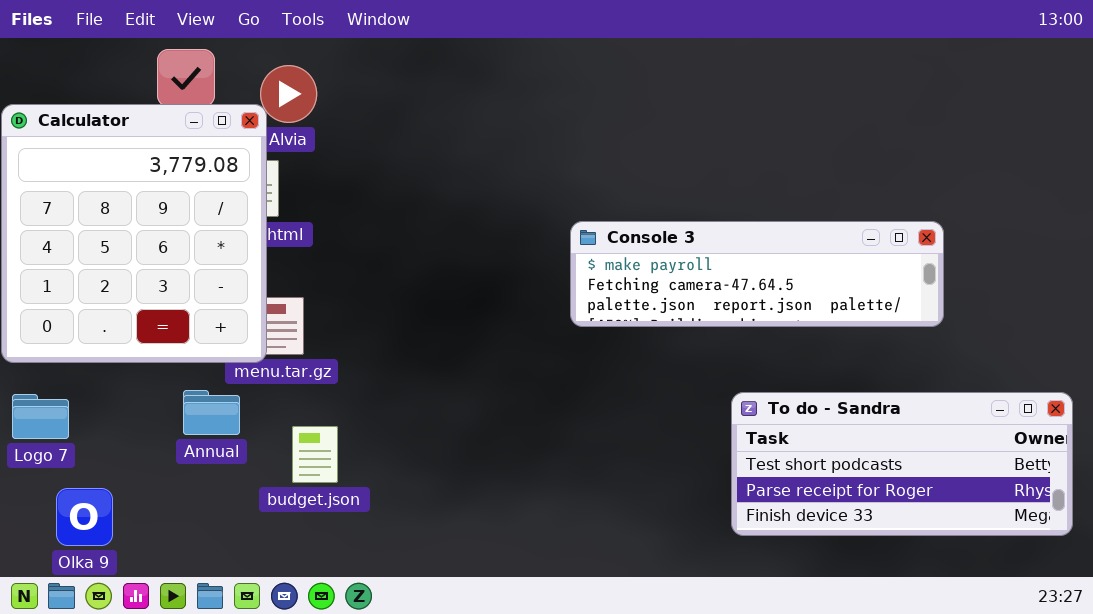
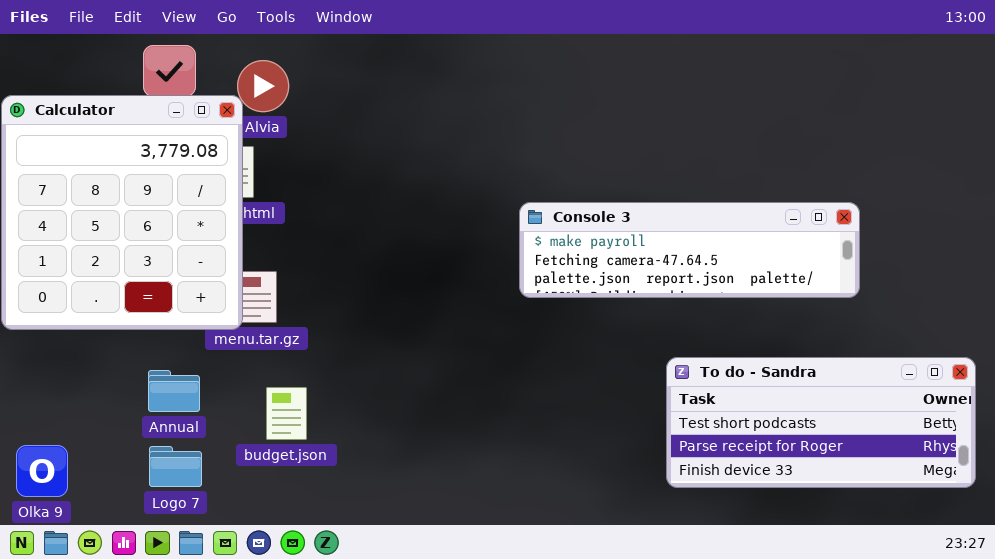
Annual: [183,390,240,435] -> [148,370,200,412], moved
Logo 7: [12,394,69,439] -> [149,446,202,487], moved
Olka 9: [56,488,113,546] -> [16,445,68,497], moved

